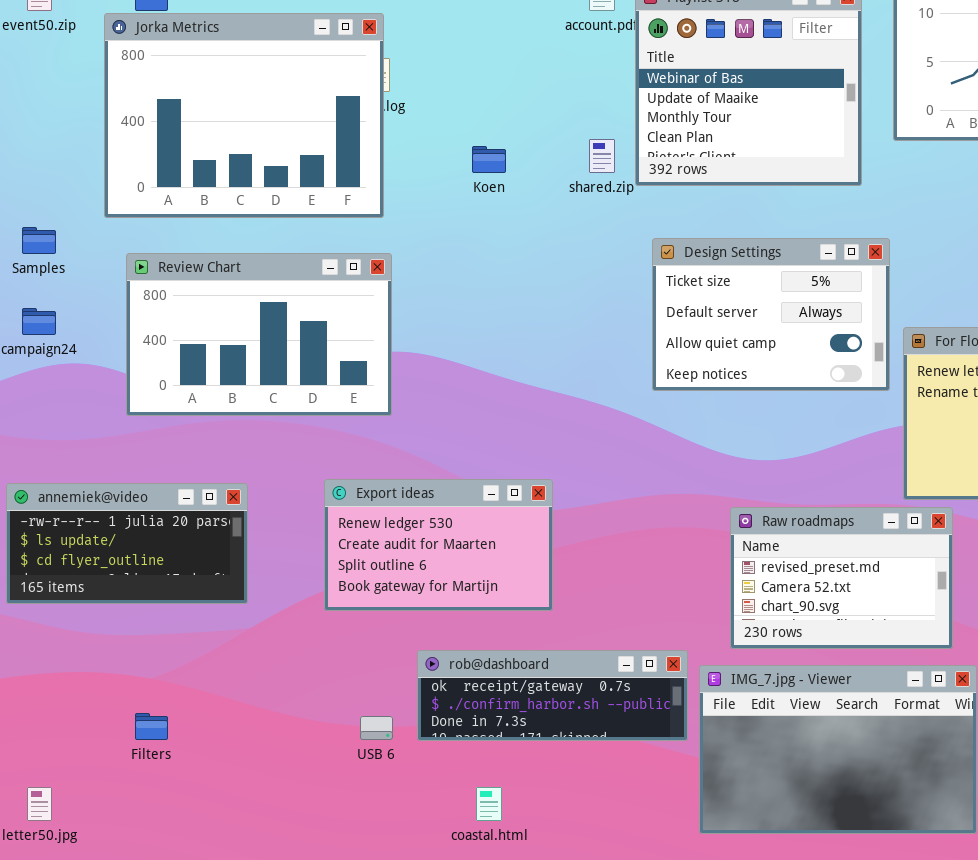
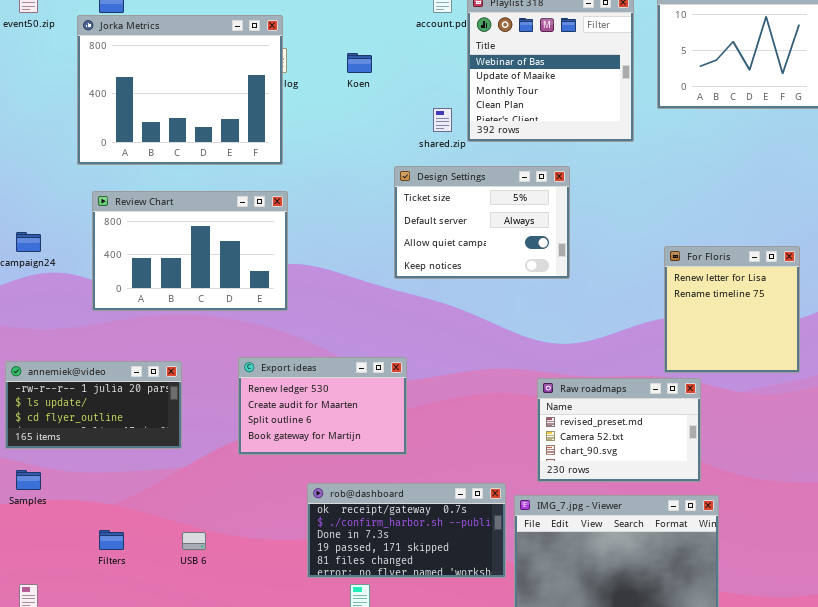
Koen: [472,146,506,173] -> [347,53,372,73], moved
Samples: [22,227,56,254] -> [16,470,41,490], moved
Design Settings: [652,238,890,391] -> [394,166,570,279], moved
rob@dashboard: [417,650,688,741] -> [307,483,506,578], resized
USB 6: [360,716,393,740] -> [182,532,206,550], moved

